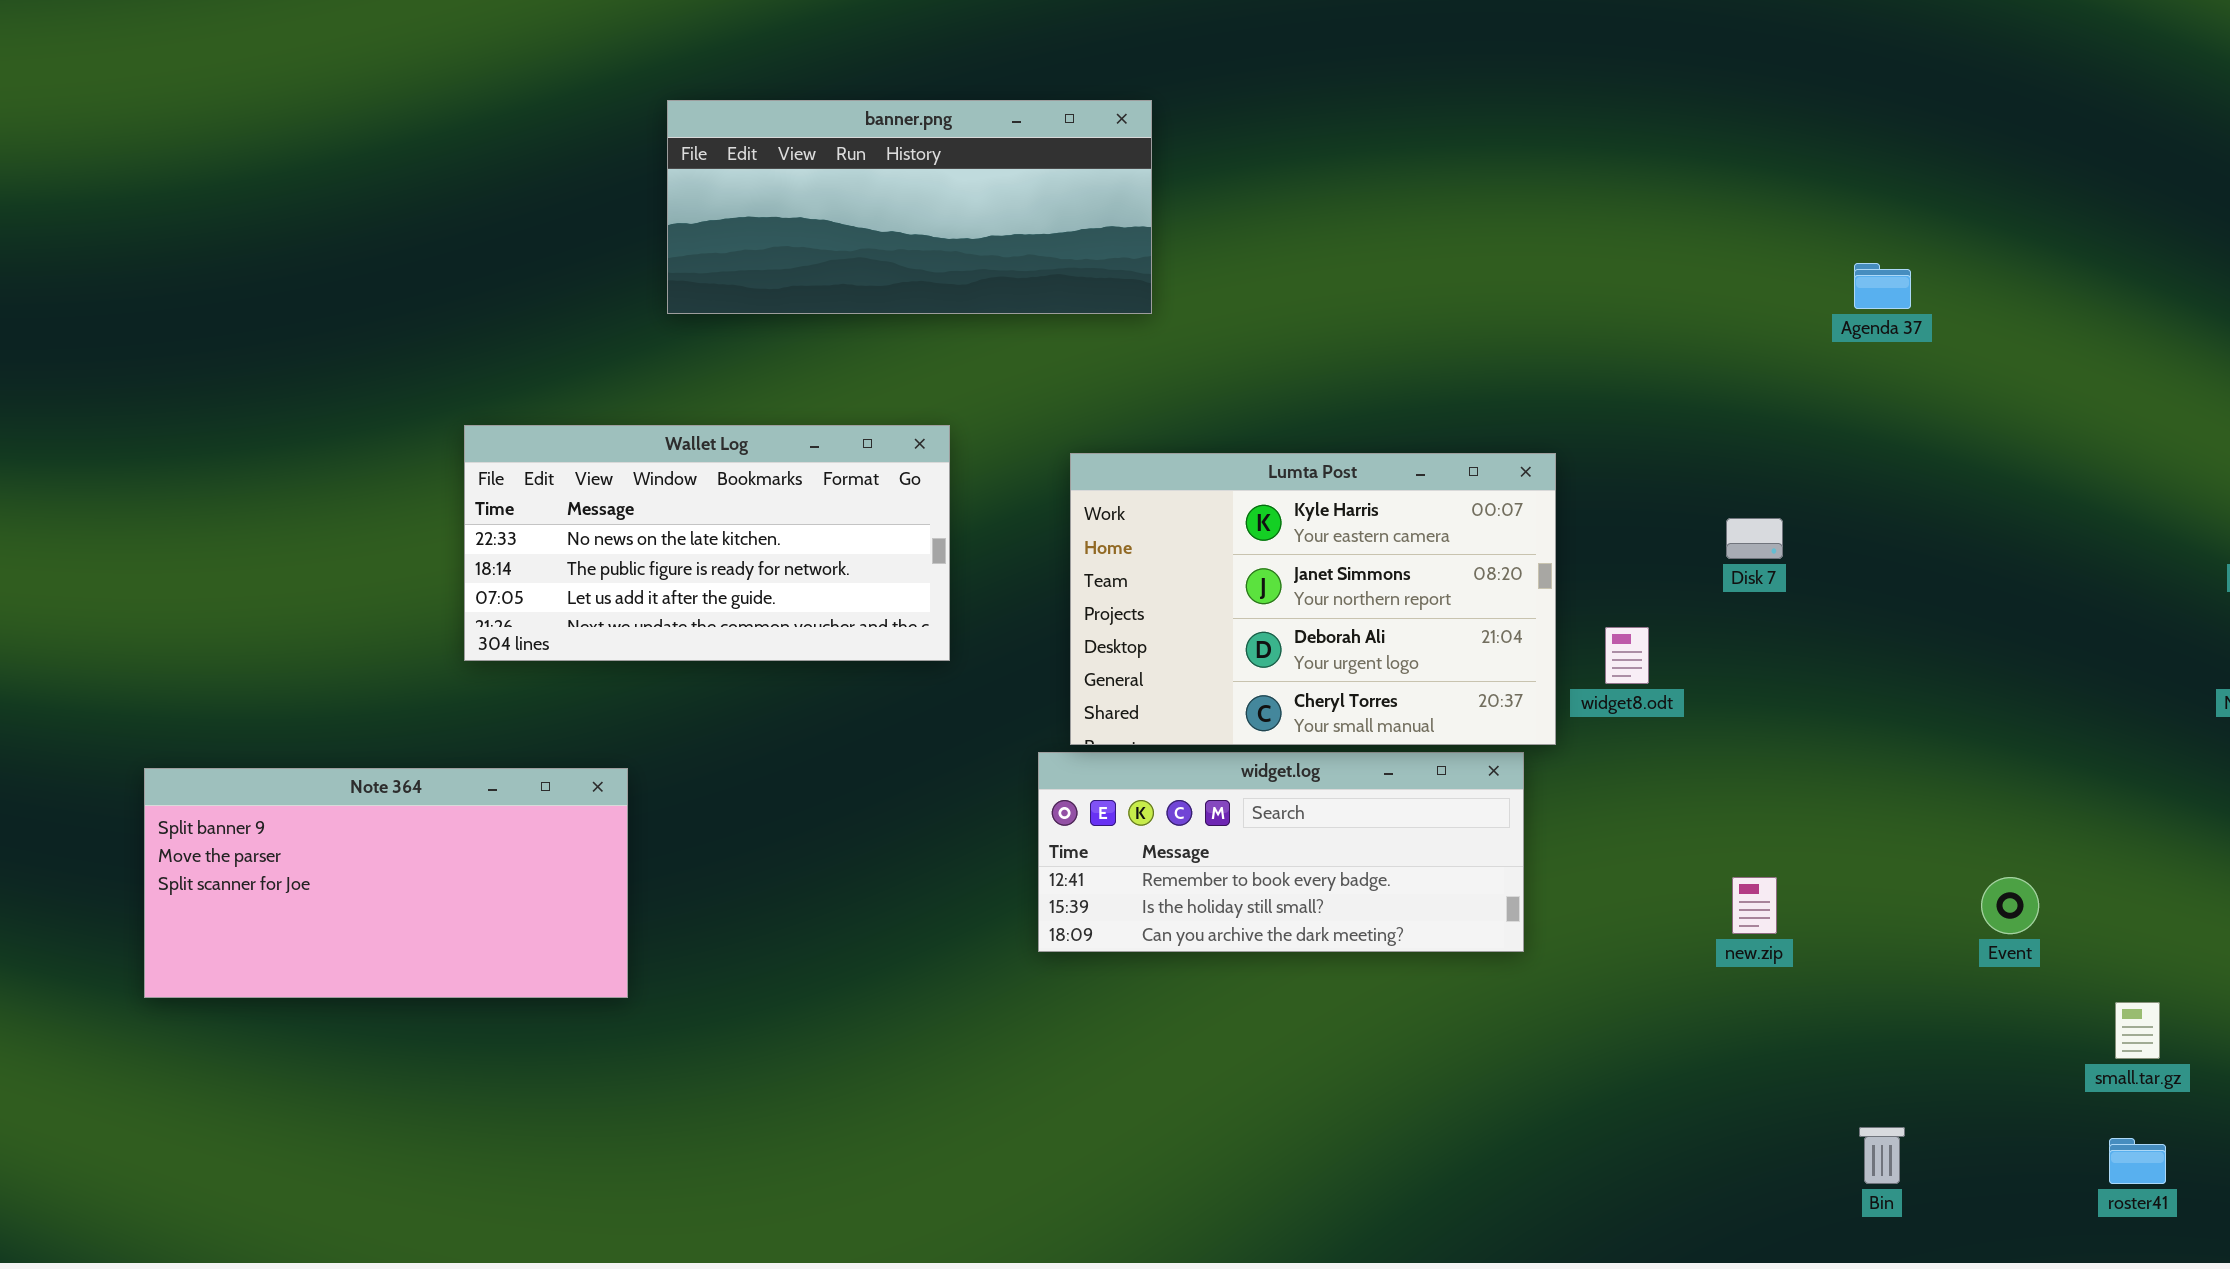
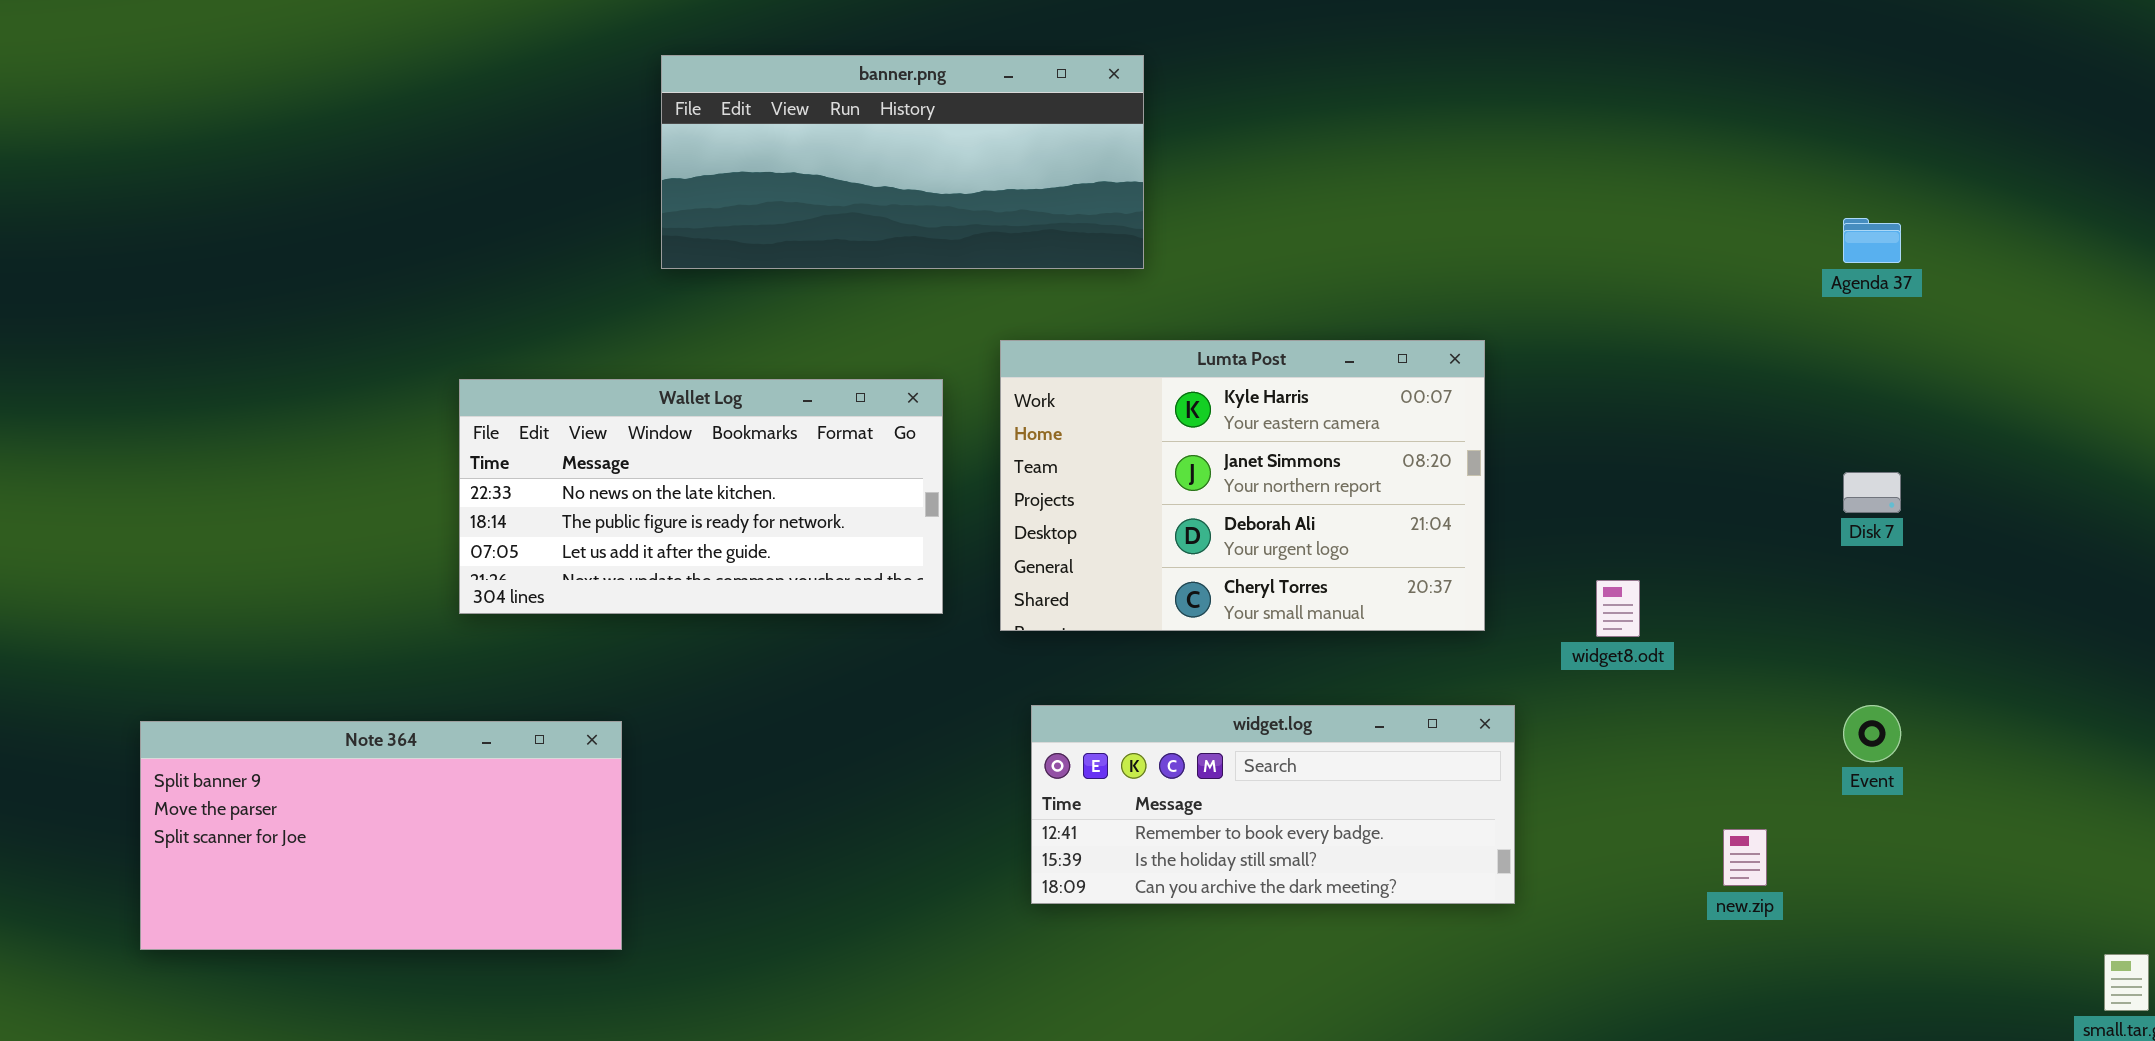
Lumta Post: [1070,453,1556,745] -> [1000,340,1485,631], moved
Disk 7: [1726,518,1783,559] -> [1843,472,1901,513], moved
Event: [1981,877,2039,934] -> [1843,705,1901,762], moved

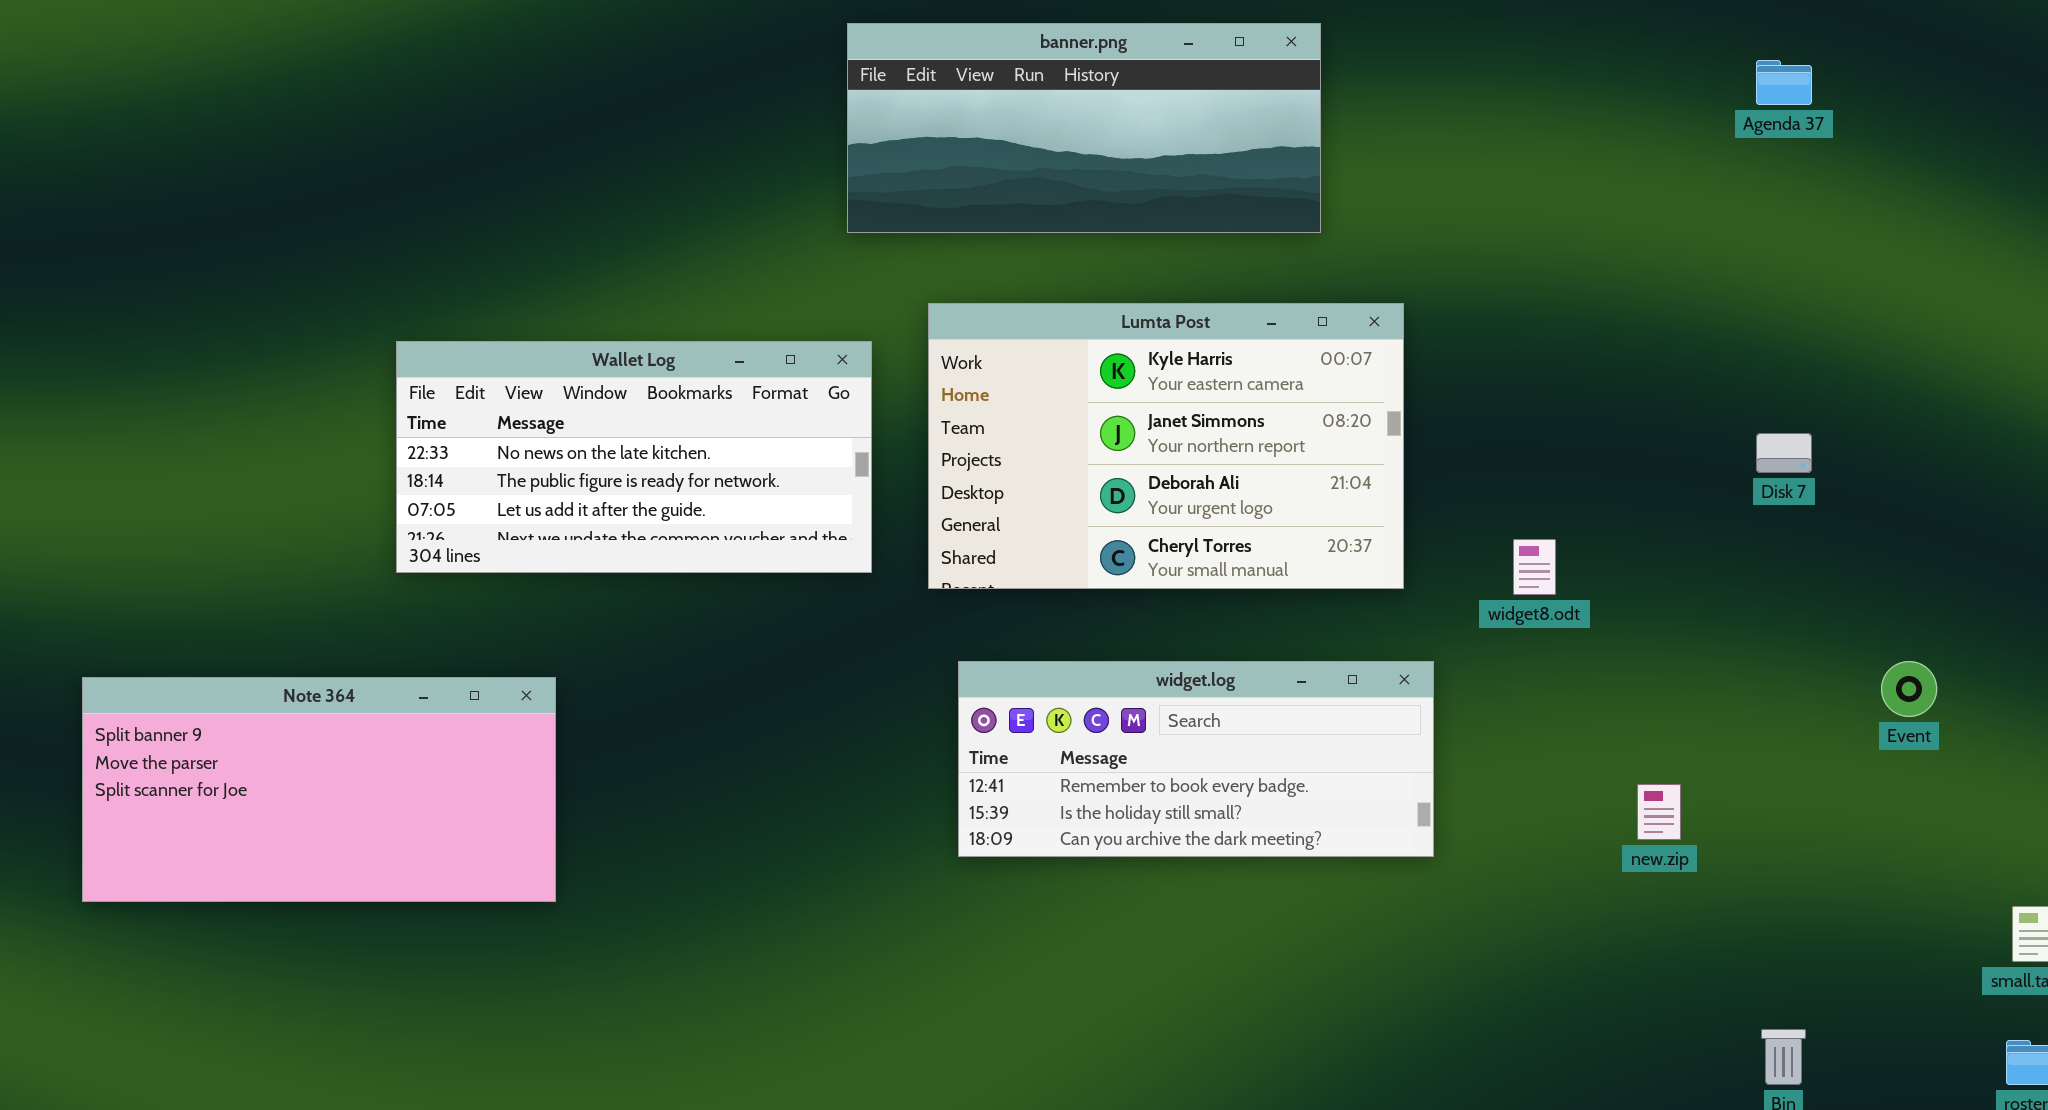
banner.png: [661,55,1144,269] -> [847,23,1321,233], moved
Agenda 37: [1843,218,1901,263] -> [1756,60,1812,105], moved
Event: [1843,705,1901,762] -> [1881,661,1937,717], moved

